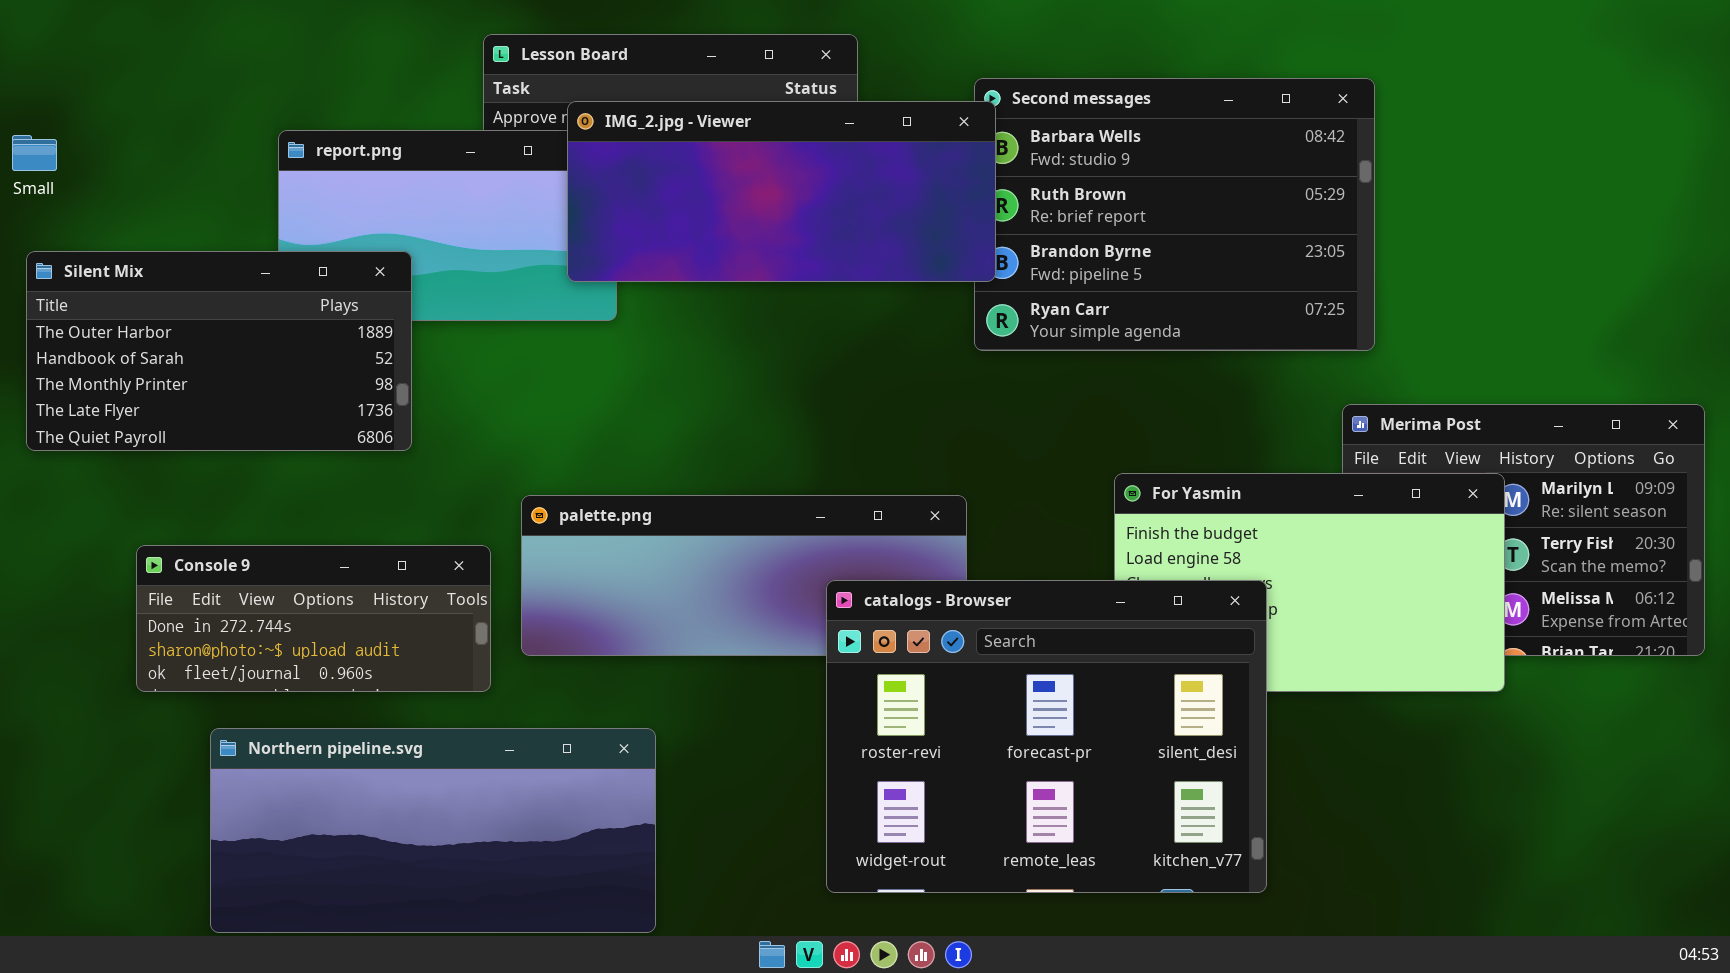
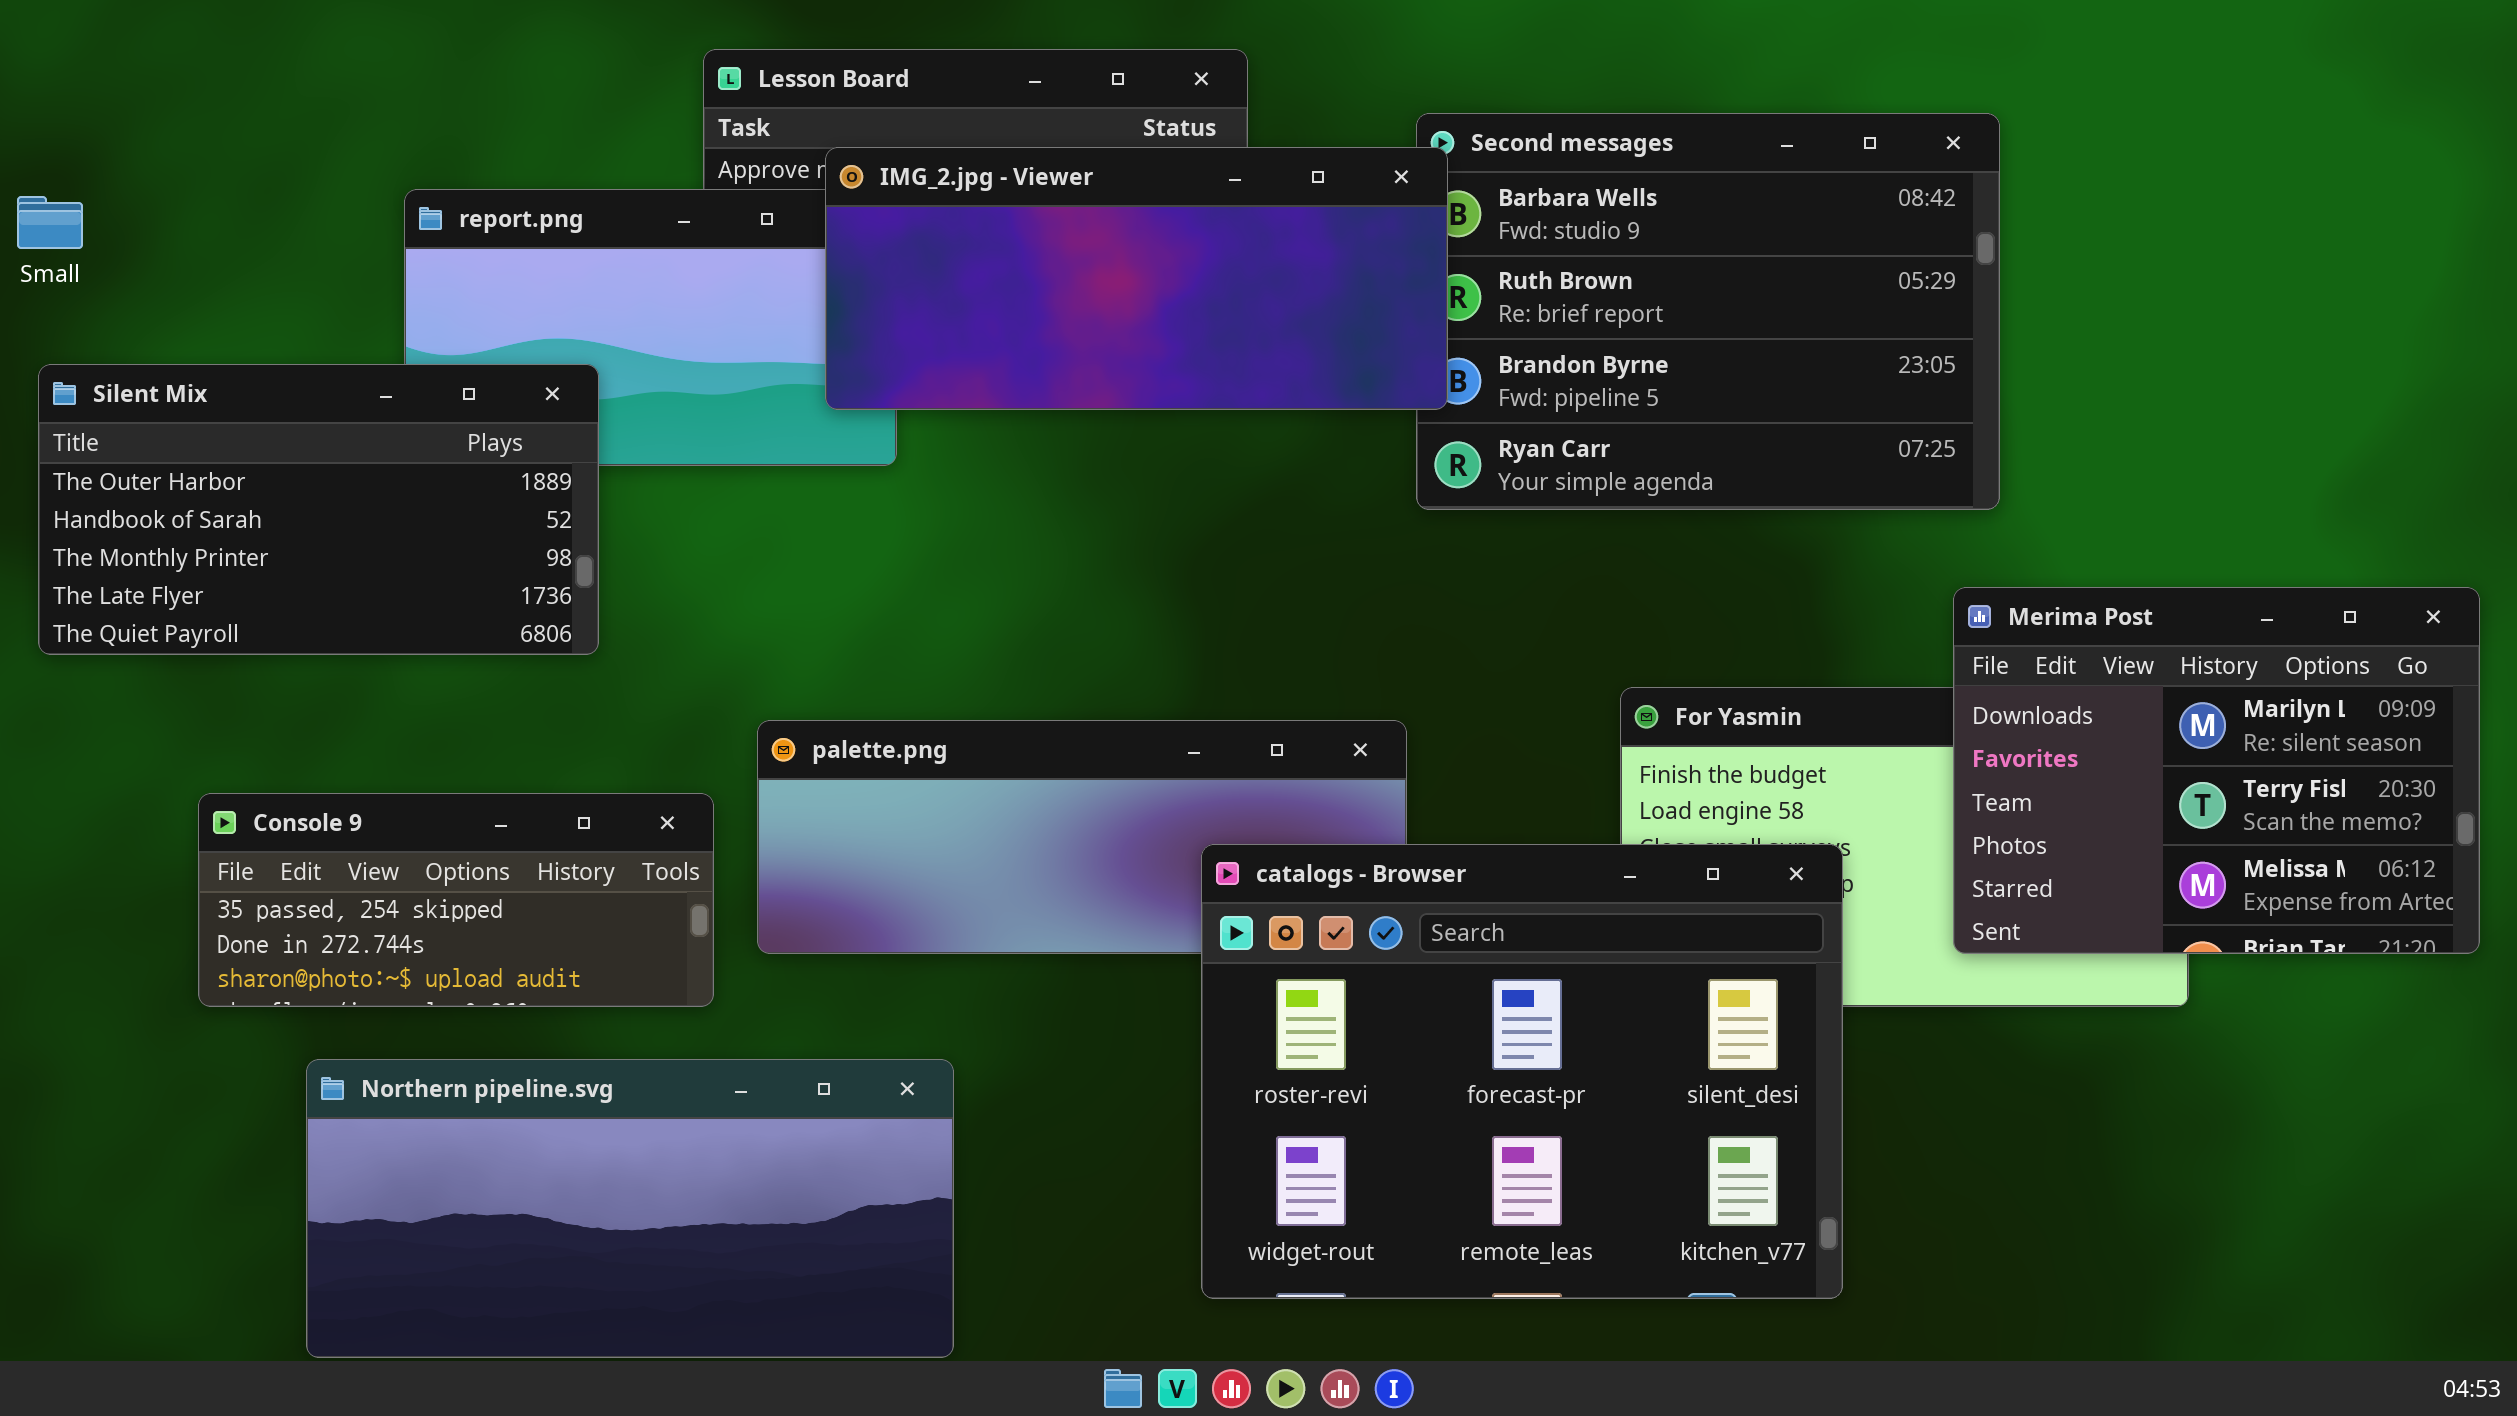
Merima Post: [1342,404,1705,656] -> [1953,587,2480,954], raised
Console 9: [136,545,491,692] -> [198,793,714,1007], scrolled up 1 row

